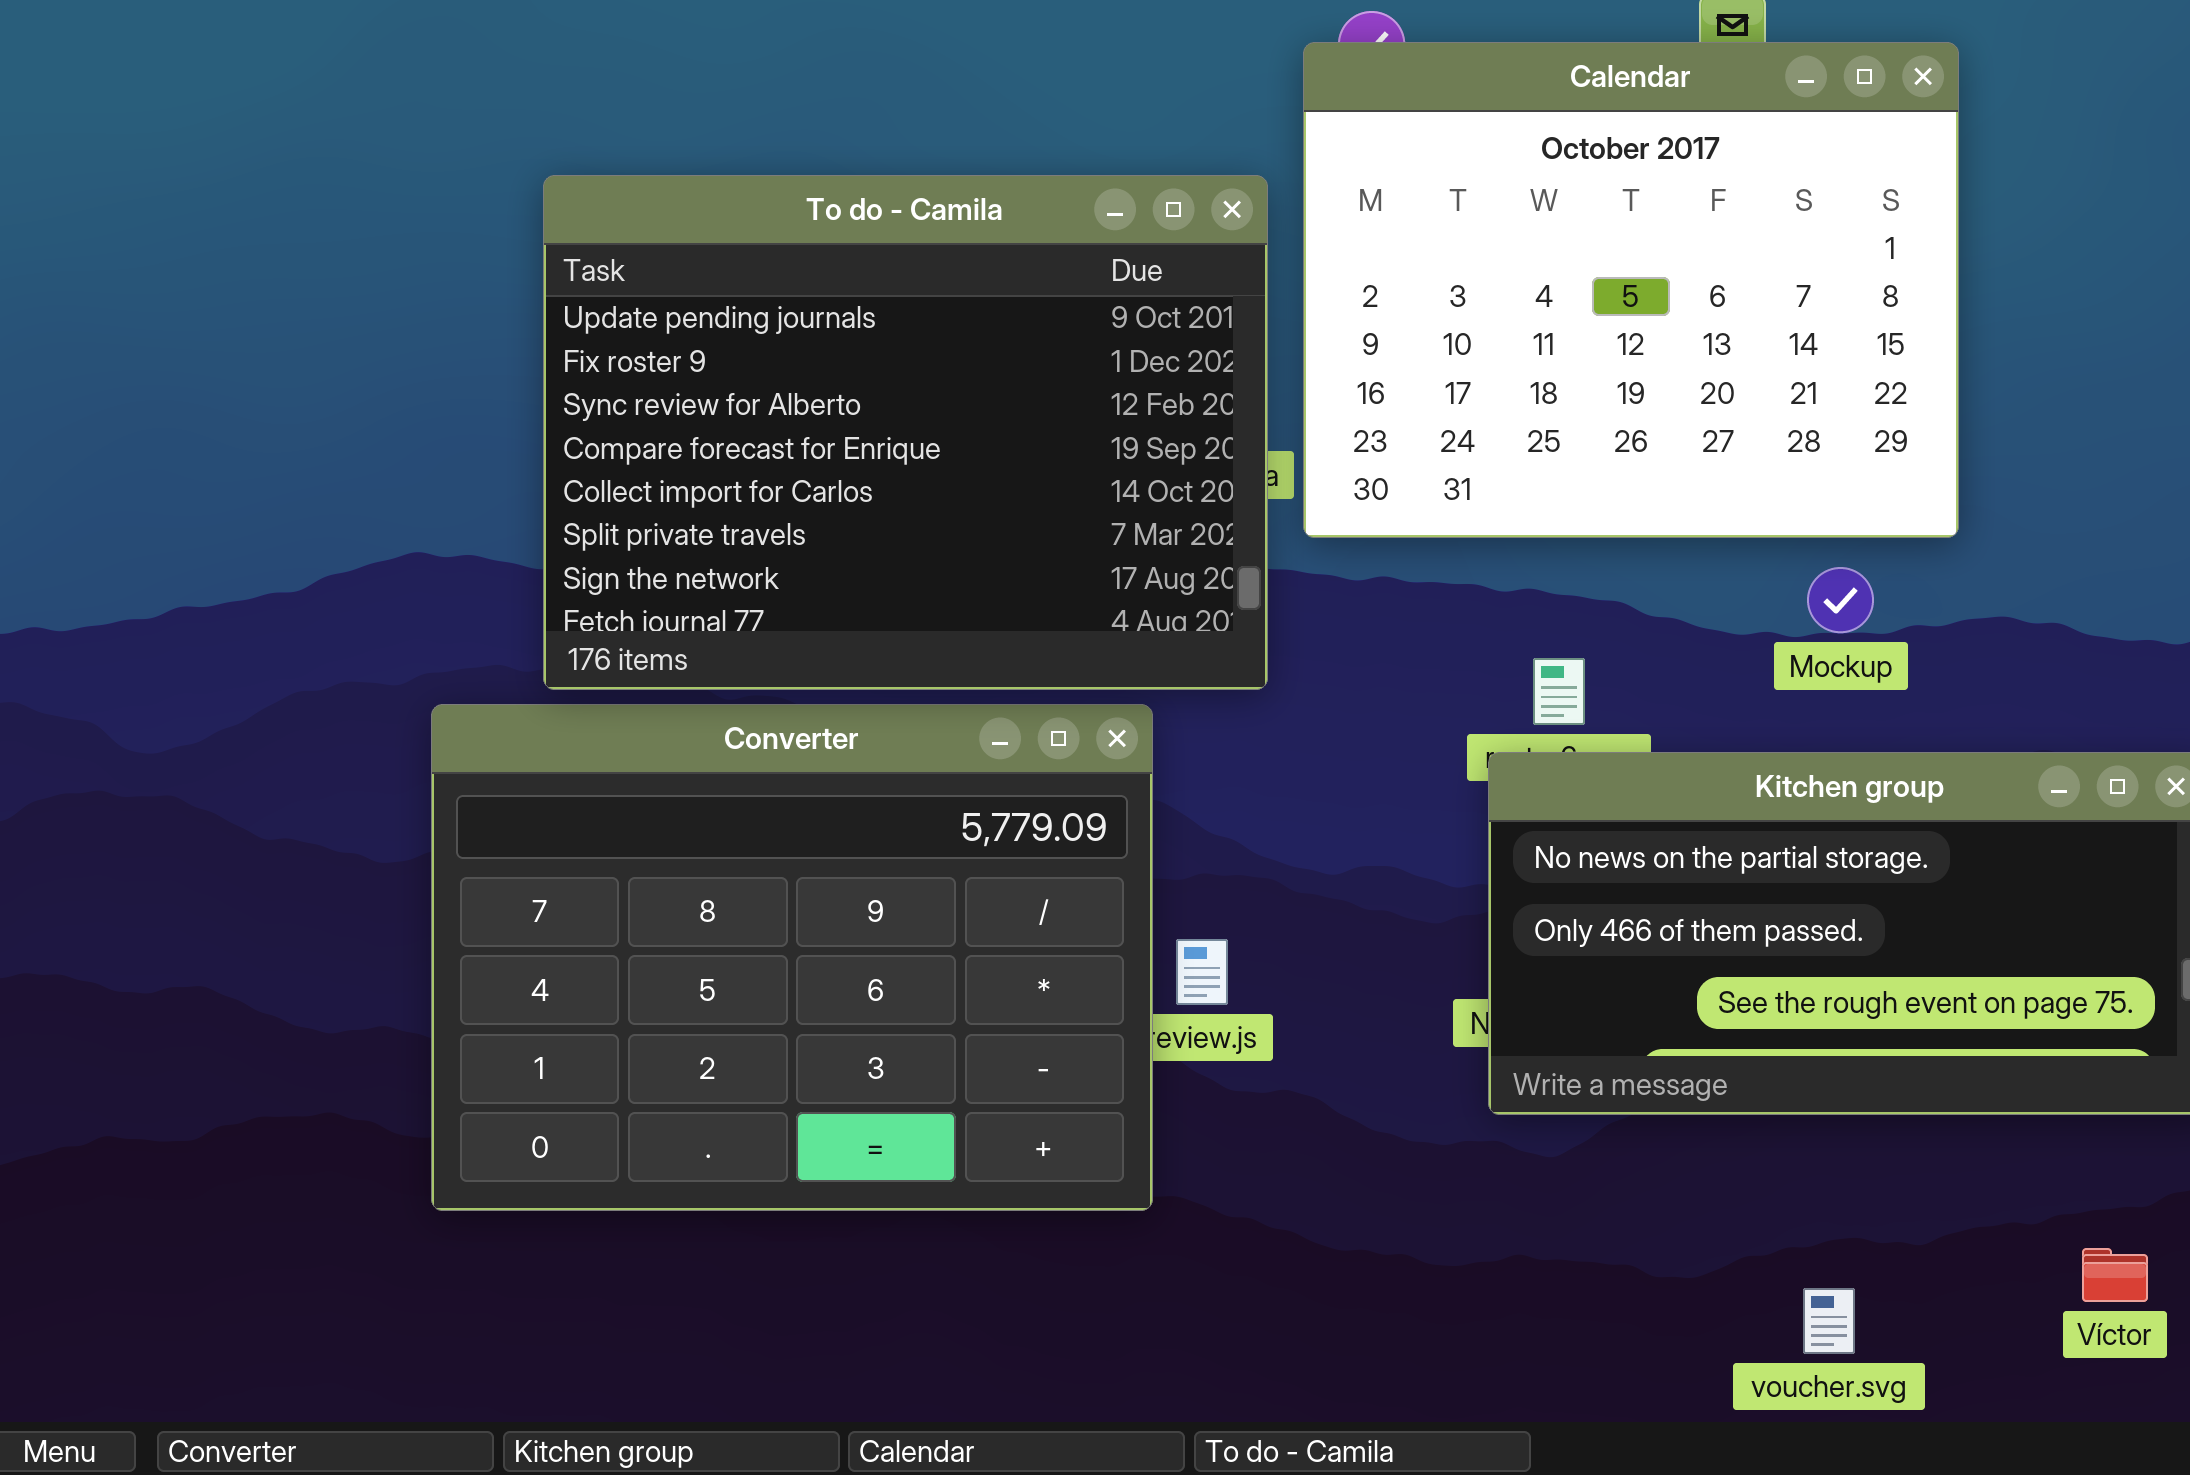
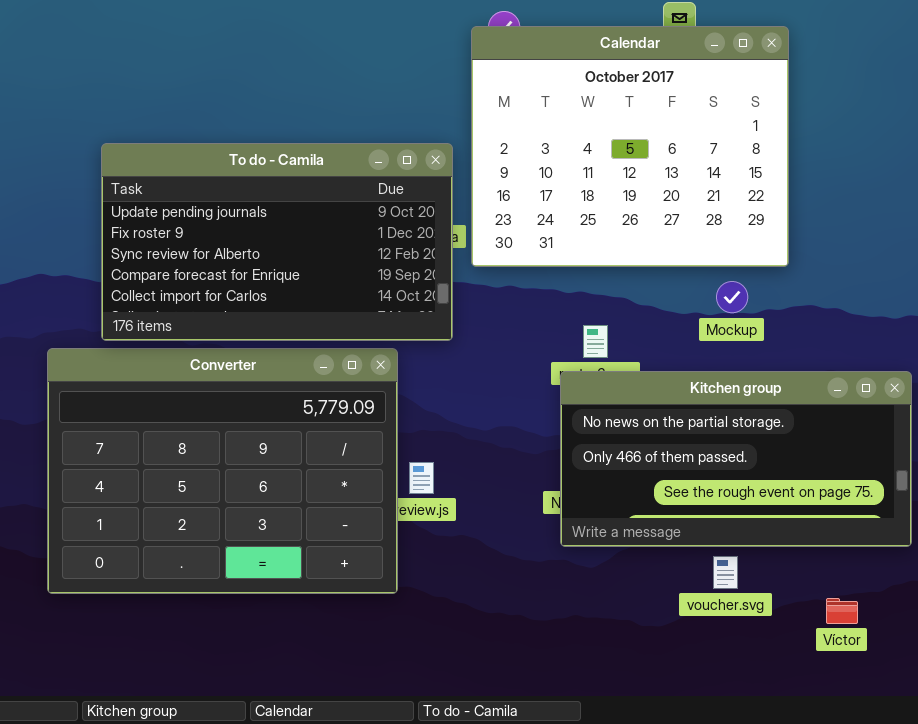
To do - Camila: [543,175,1268,690] -> [101,143,453,341], resized
Víctor: [2082,1248,2148,1302] -> [826,598,858,624], moved
voucher.svg: [1803,1288,1855,1354] -> [713,556,738,589], moved

